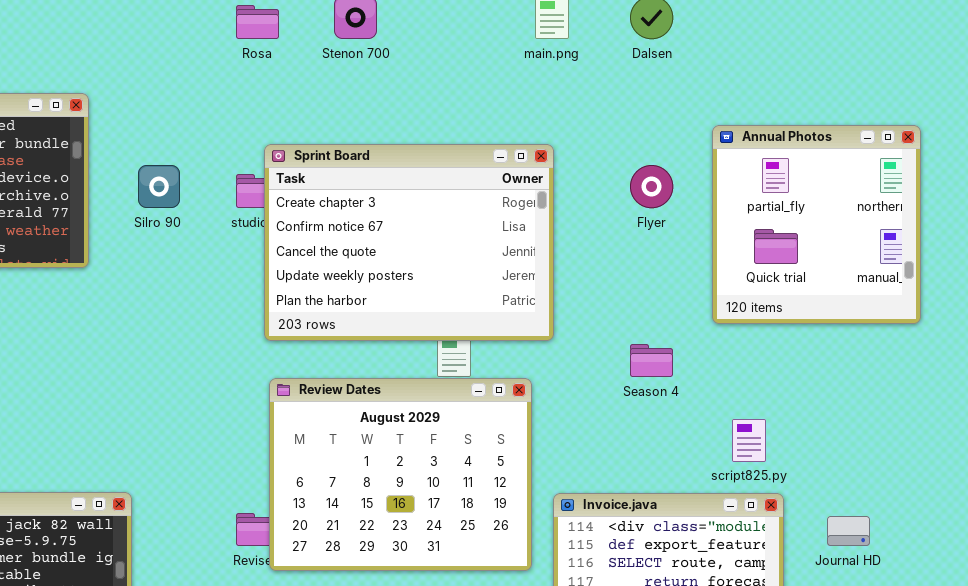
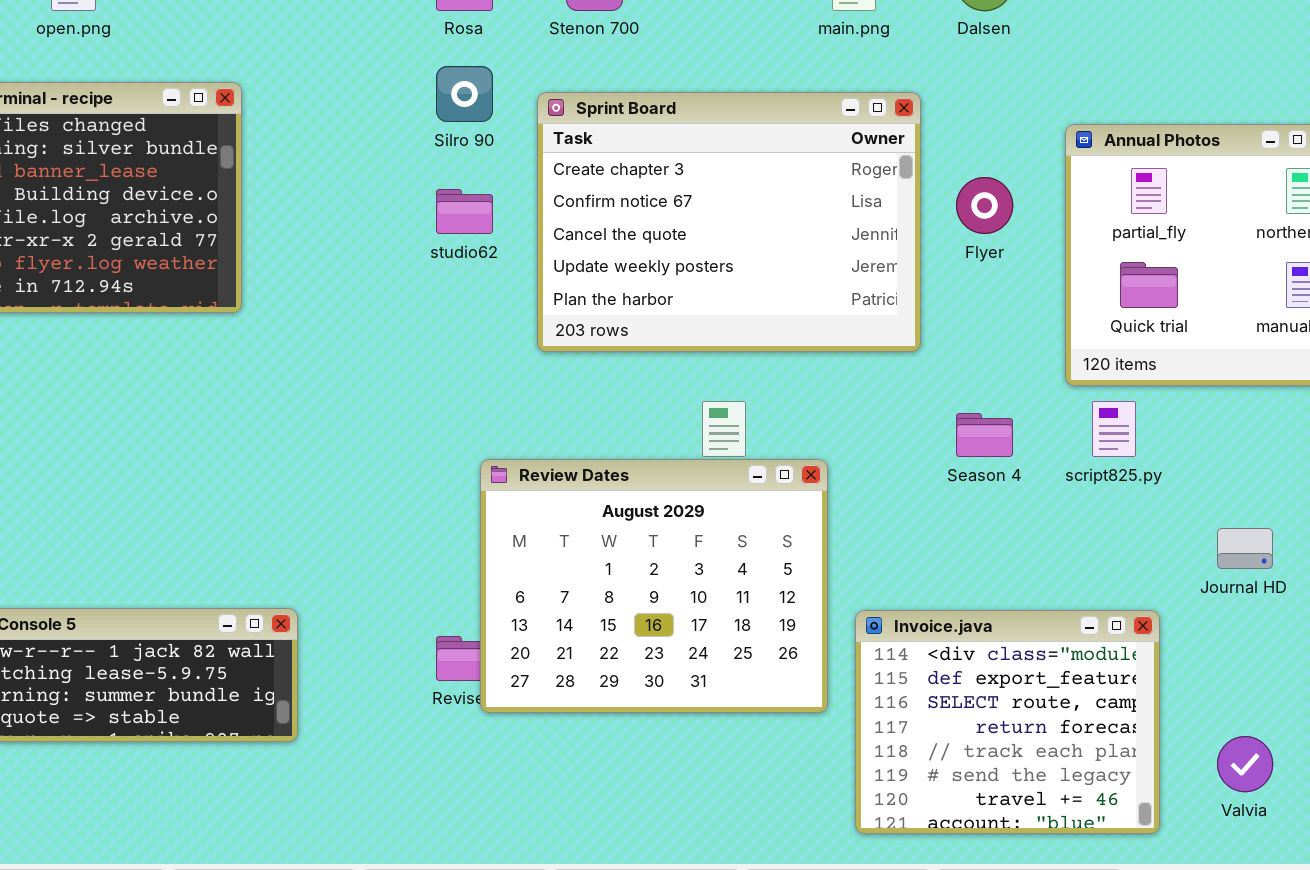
Sprint Board: [264,144,554,341] -> [537,92,921,352], moved
Silro 90: [138,165,180,208] -> [436,66,493,122], moved
script825.py: [732,419,766,462] -> [1092,401,1136,457], moved
Journal HD: [827,516,870,546] -> [1217,528,1273,569], moved

